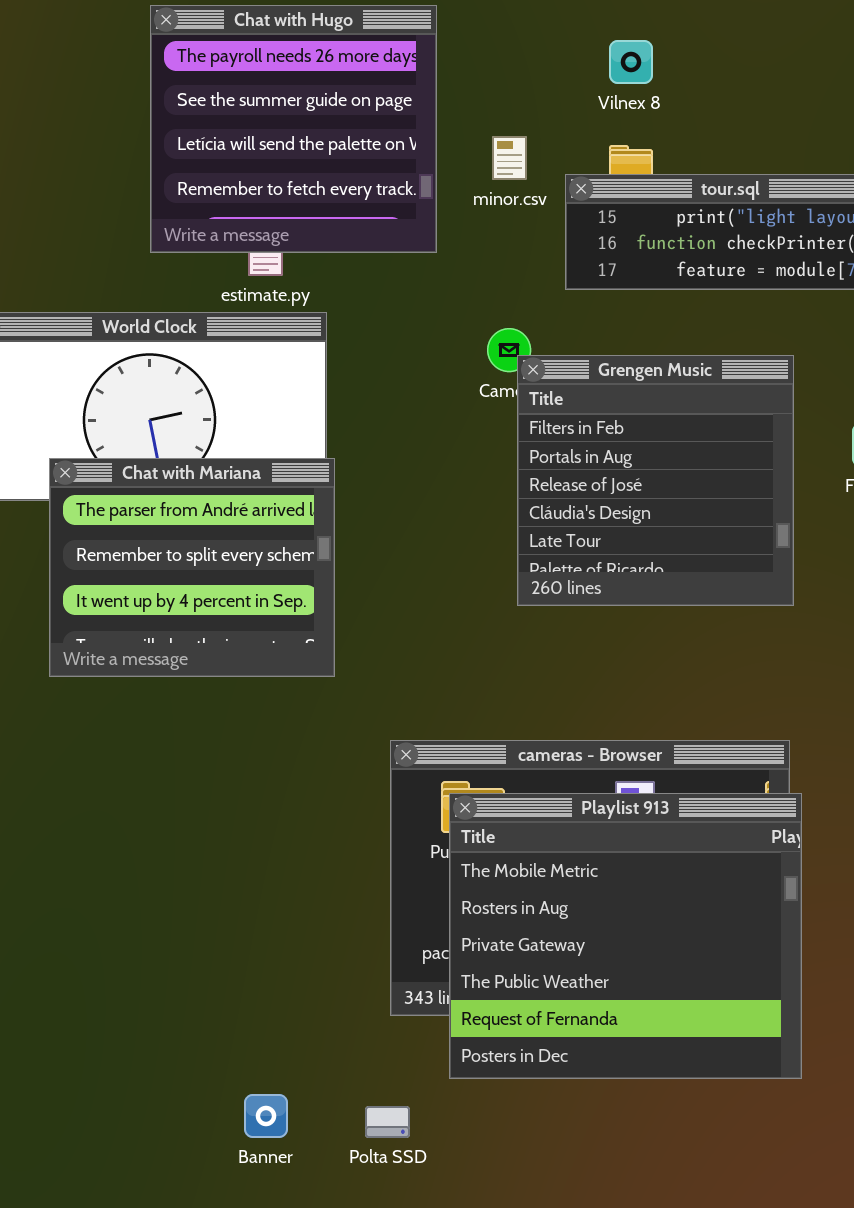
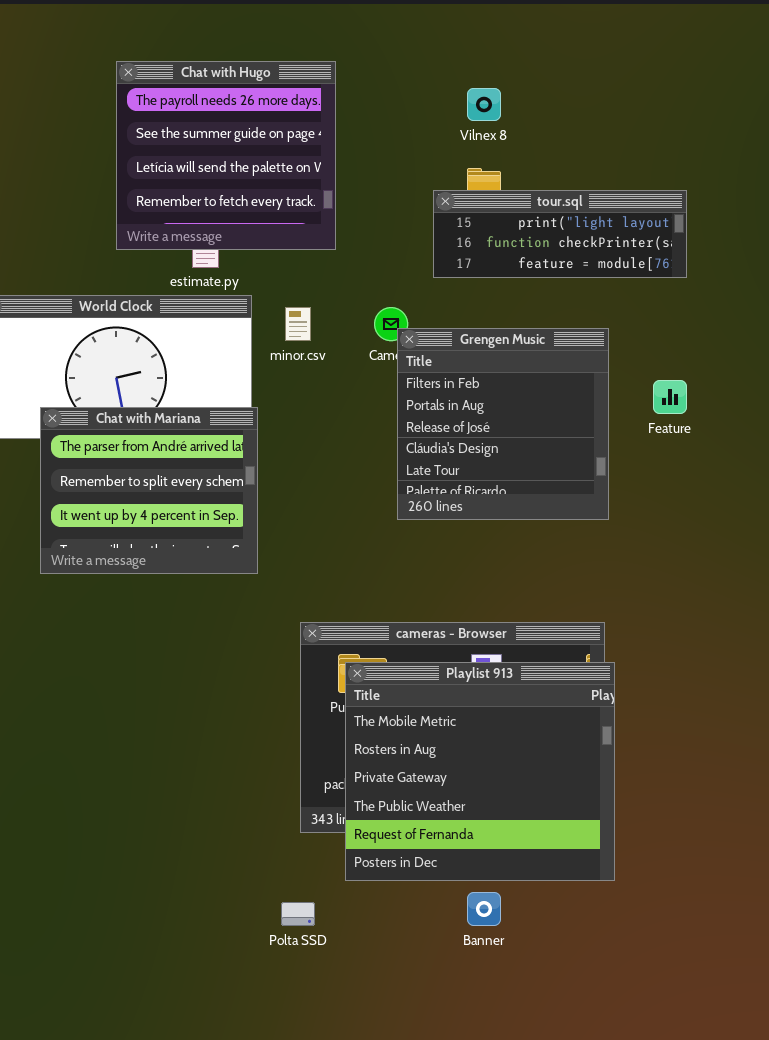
minor.csv: [492,136,527,180] -> [285,307,311,341], moved
Banner: [244,1094,288,1138] -> [467,892,501,926], moved

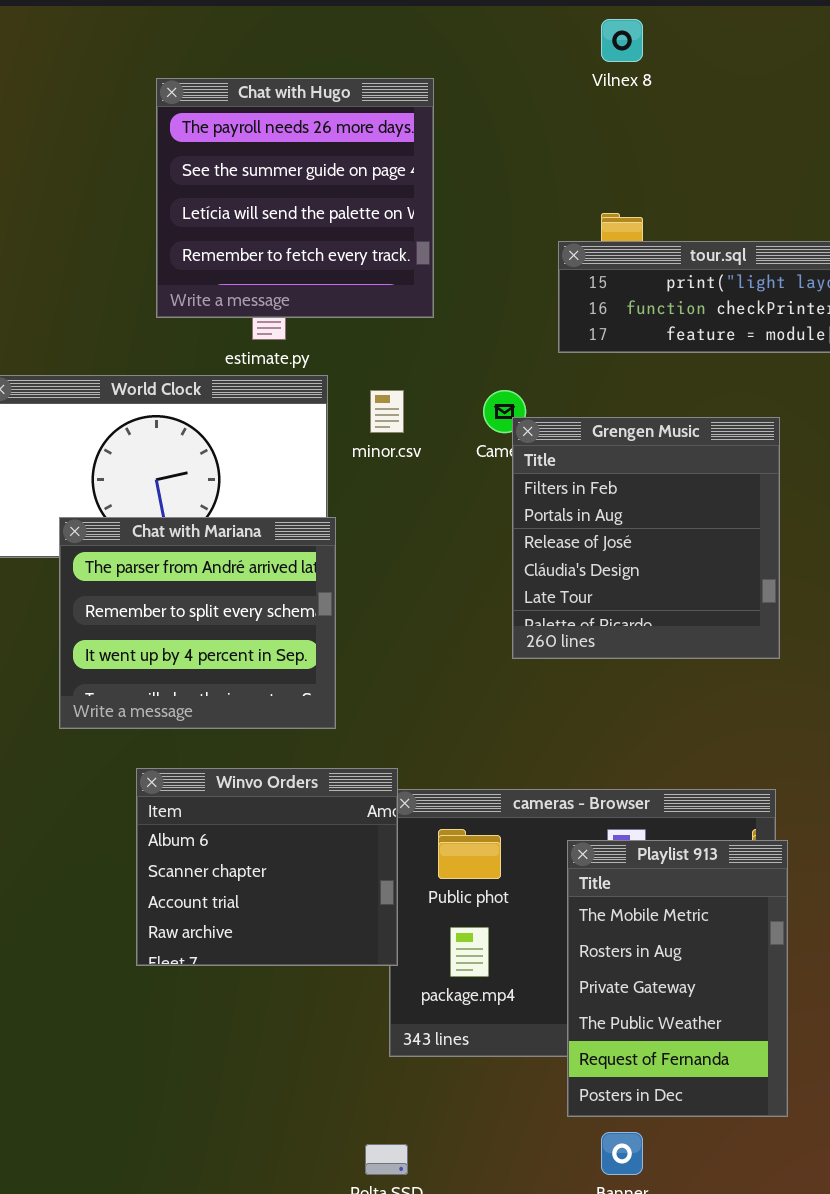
Vilnex 8: [467,88,501,121] -> [601,19,643,62], moved
Winvo Orders: none -> [136,768,398,966], opened
Playlist 913: [345,662,615,881] -> [567,840,788,1117], resized

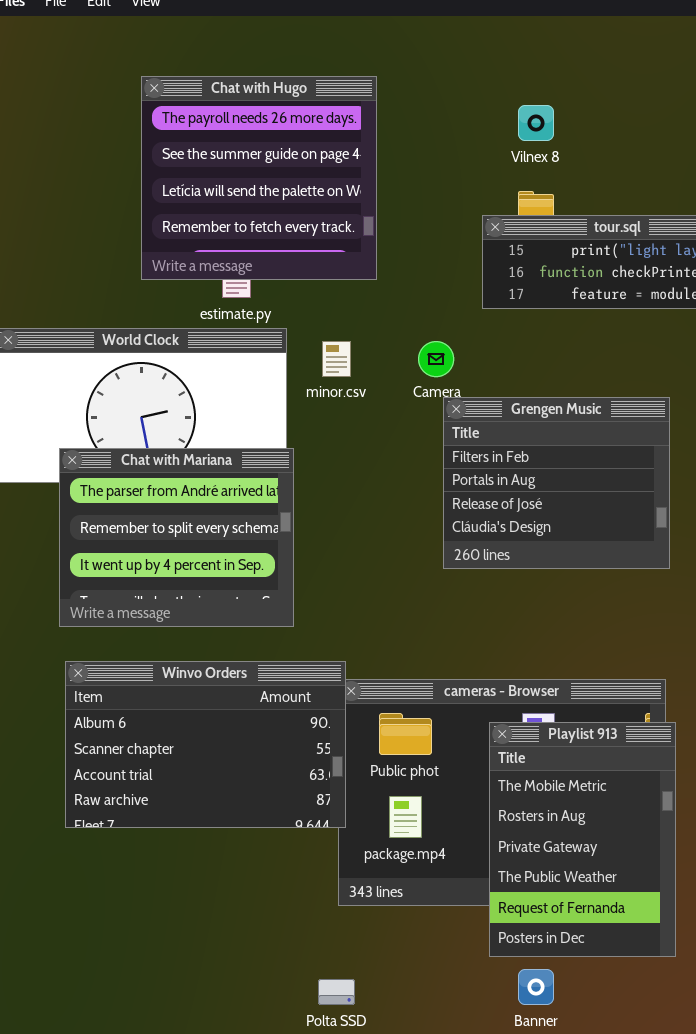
Vilnex 8: [601,19,643,62] -> [518,105,554,141], moved
Grengen Music: [512,417,780,659] -> [443,397,670,569], resized
Winvo Orders: [136,768,398,966] -> [65,661,346,828], resized

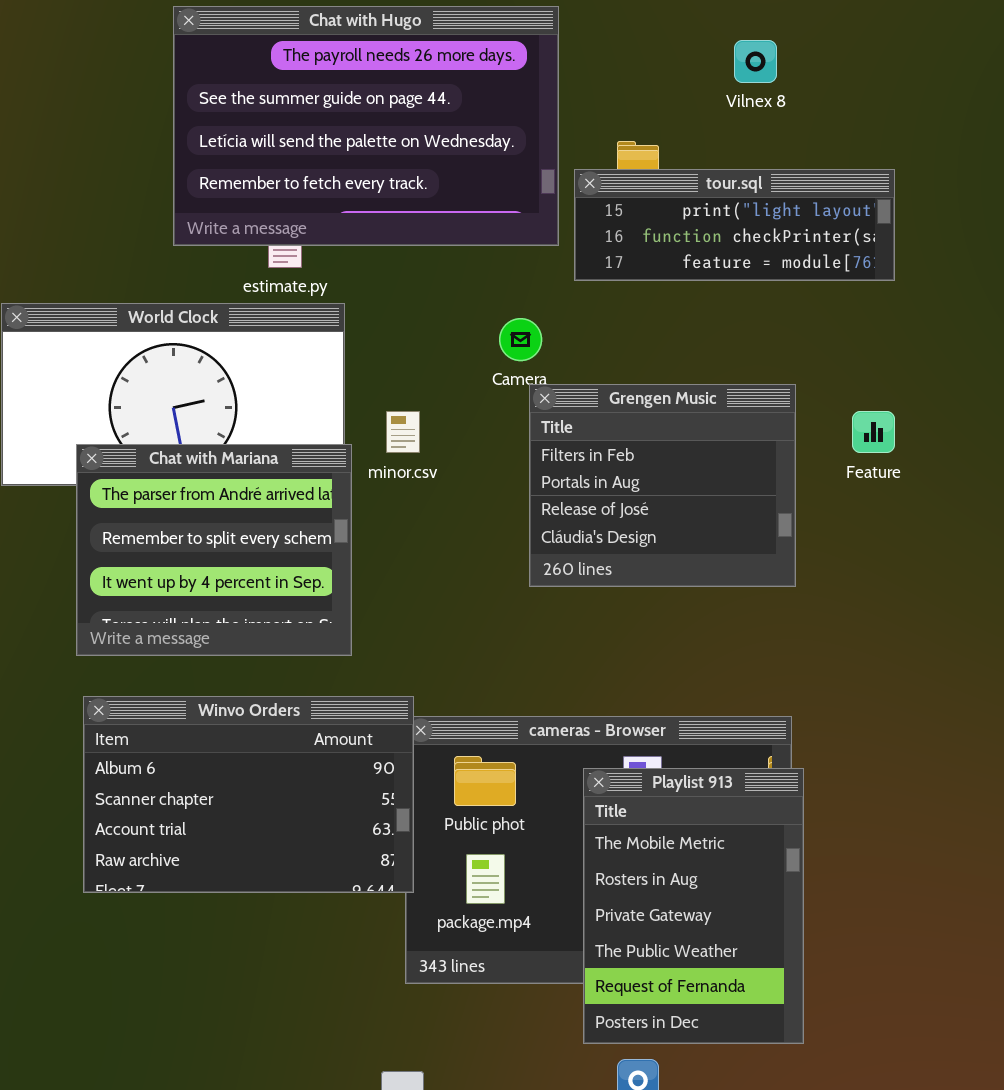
Chat with Hugo: [141,76,377,280] -> [173,6,559,246], resized
Vilnex 8: [518,105,554,141] -> [734,40,777,83], moved
minor.csv: [322,341,351,377] -> [386,411,420,453], moved

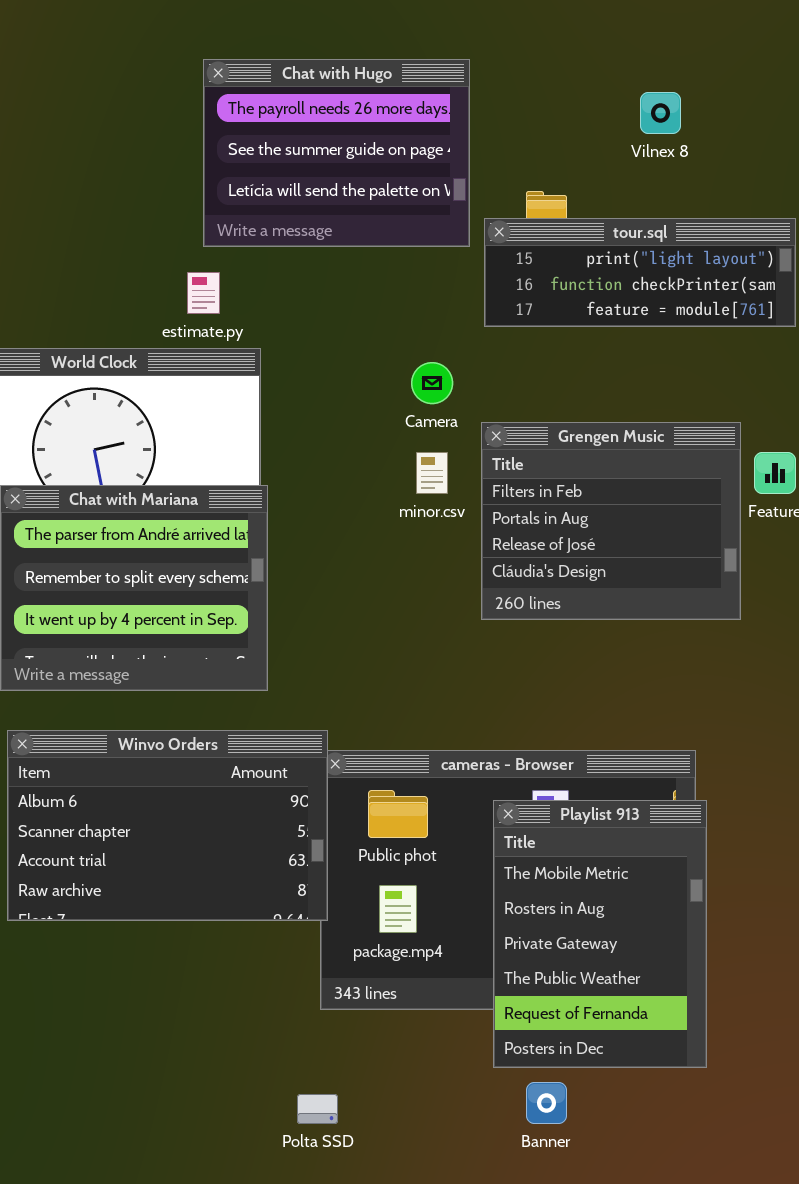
Chat with Hugo: [173,6,559,246] -> [203,59,470,247], resized
Grengen Music: [529,384,796,587] -> [481,422,741,620], moved
minor.csv: [386,411,420,453] -> [416,452,448,494], moved

